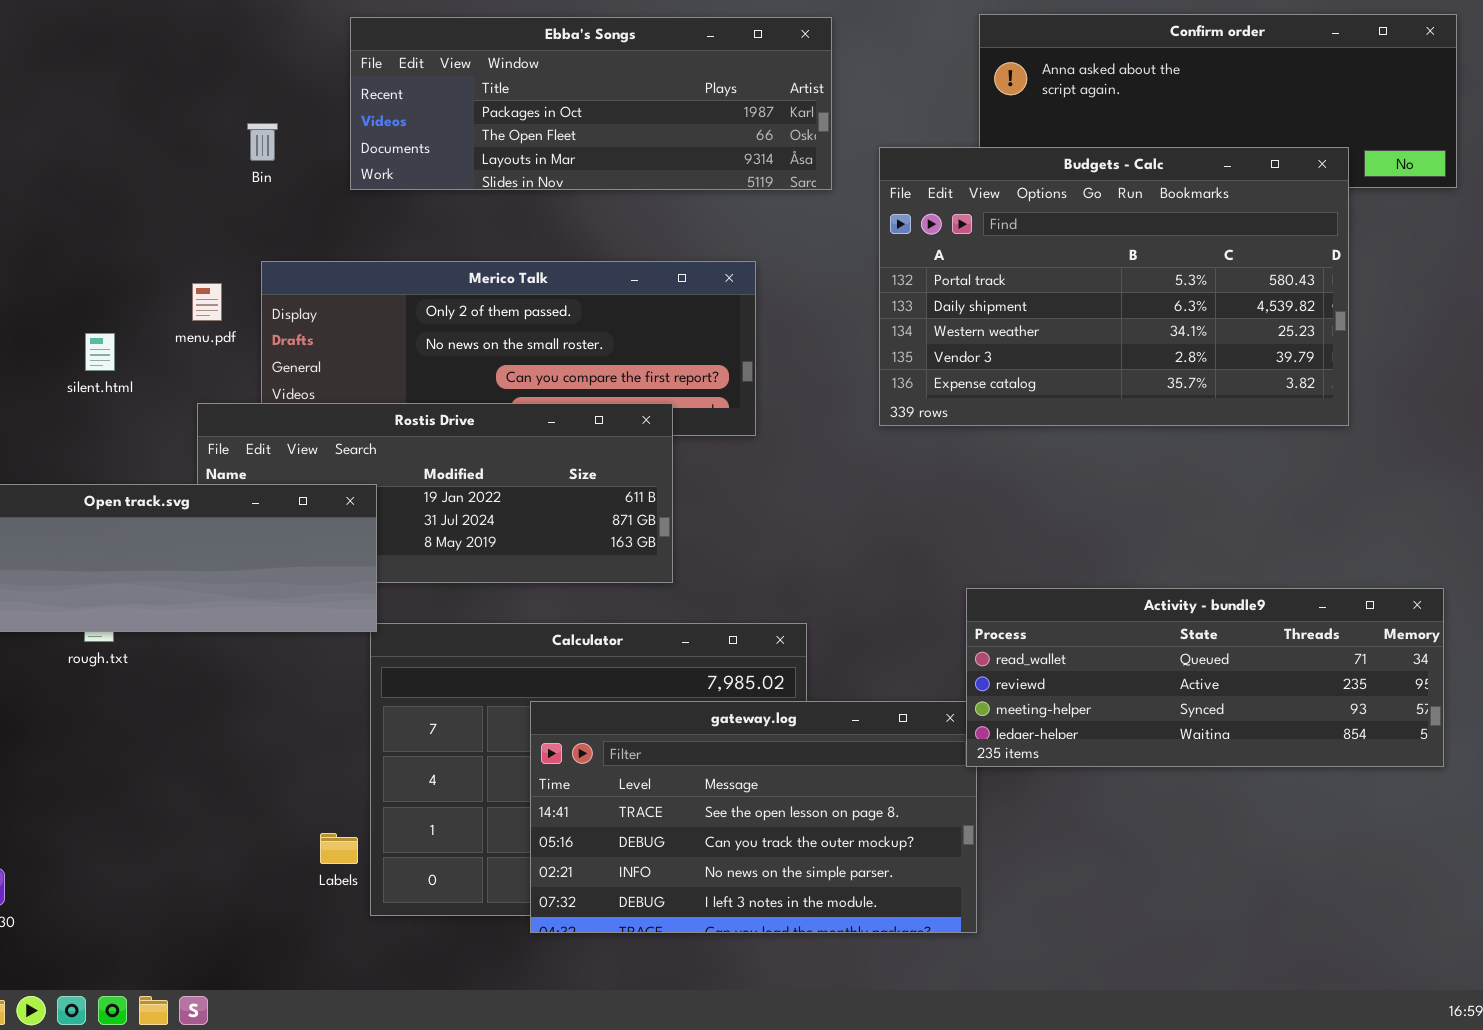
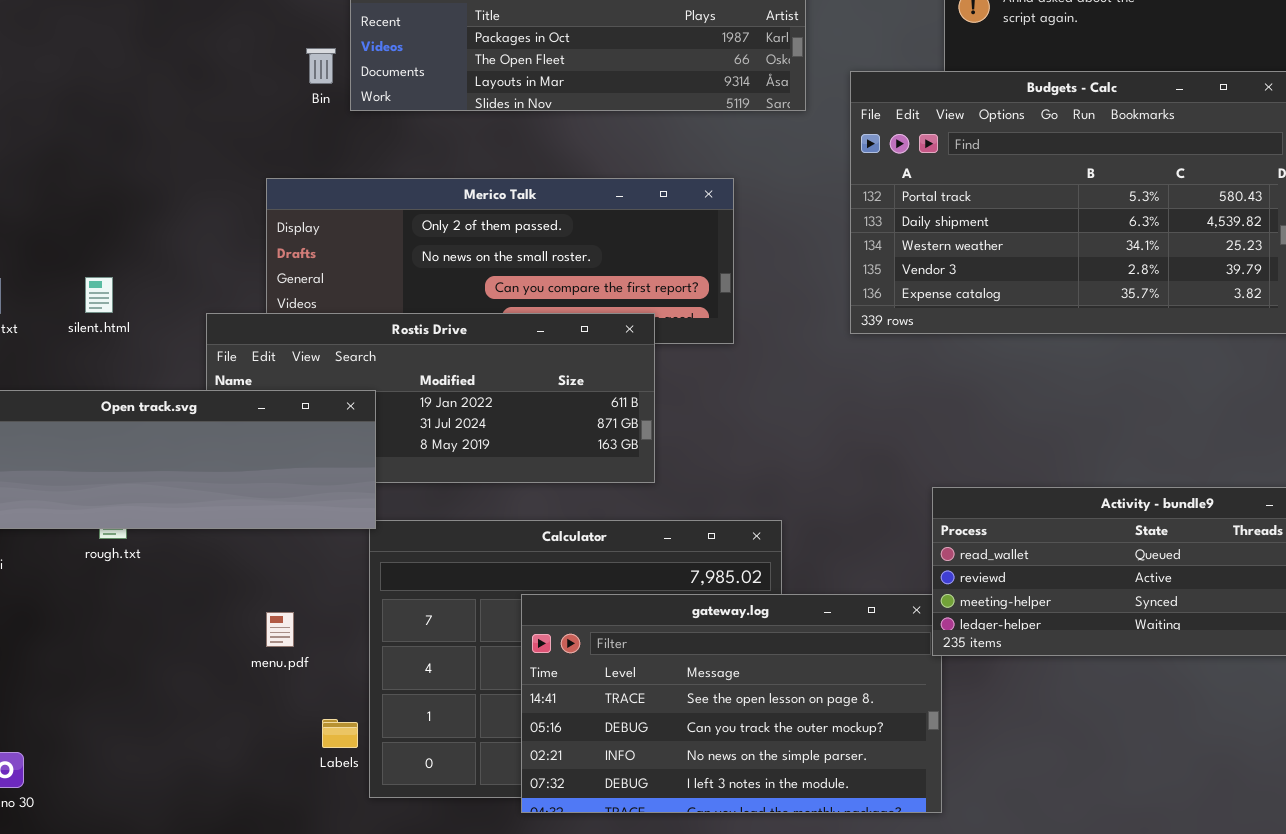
Bin: [247,123,278,161] -> [306,48,336,84], moved
menu.pdf: [192,283,222,321] -> [266,612,294,647], moved
silent.html: [85,333,115,371] -> [85,277,113,313], moved

